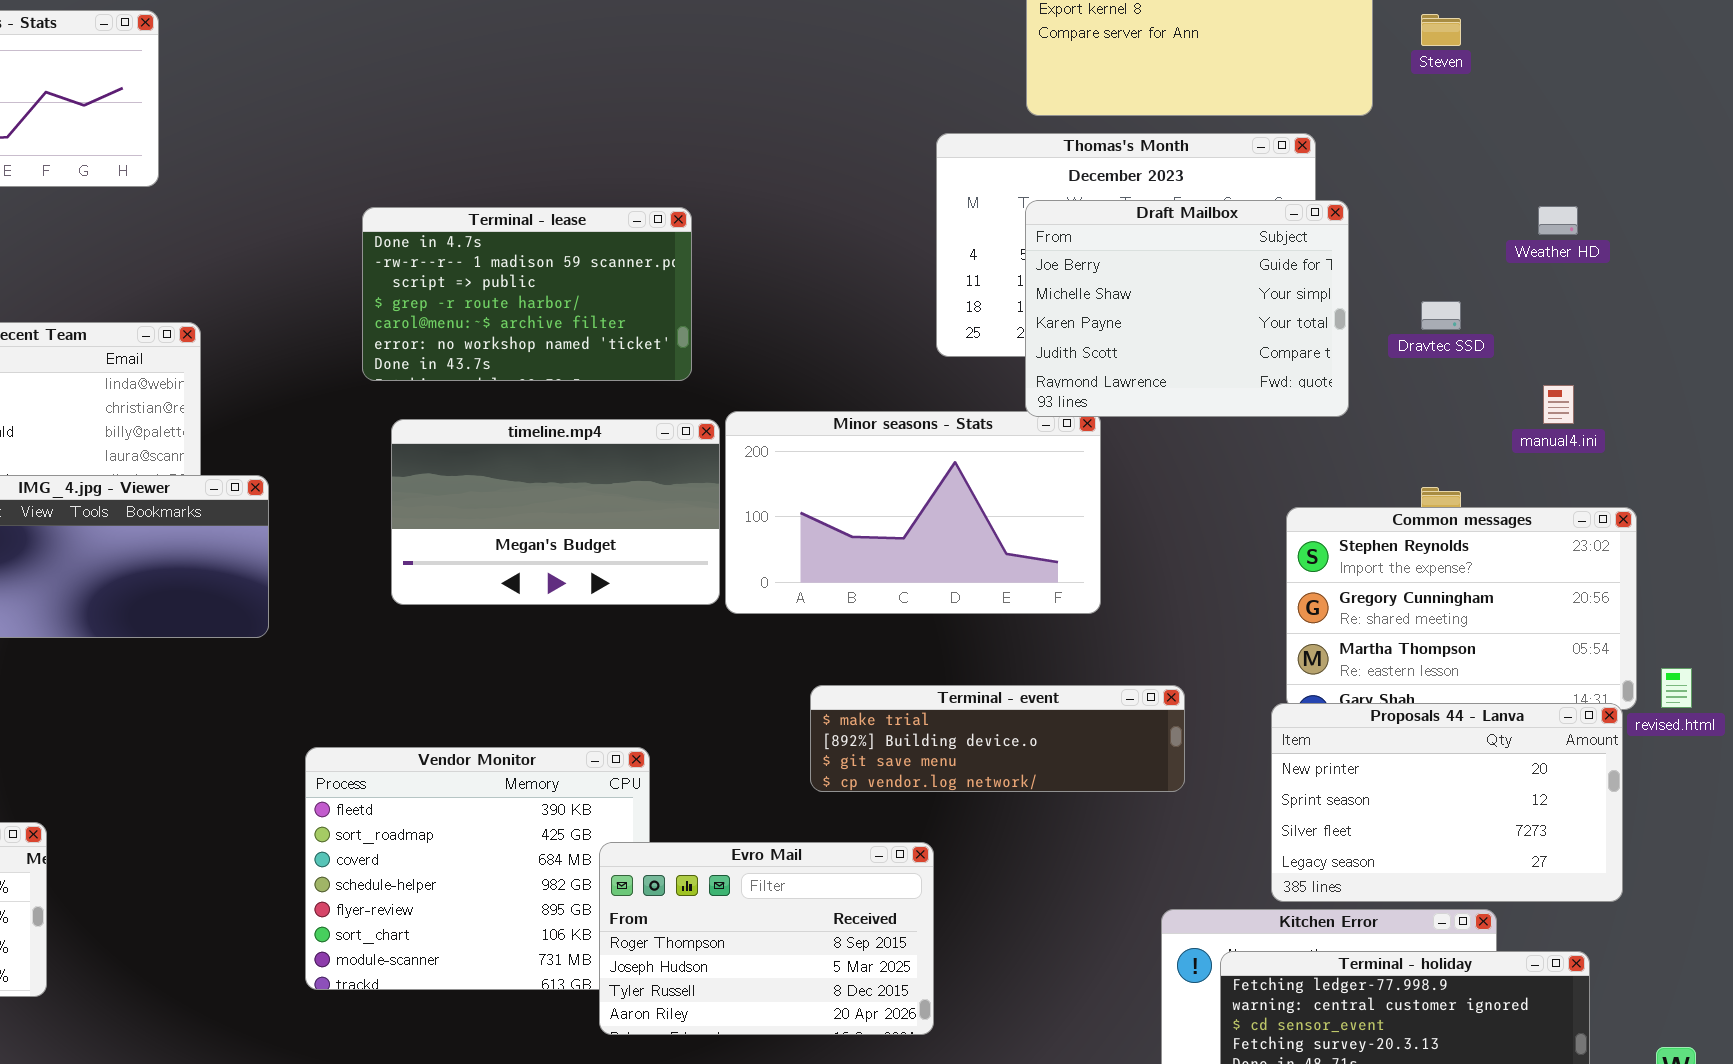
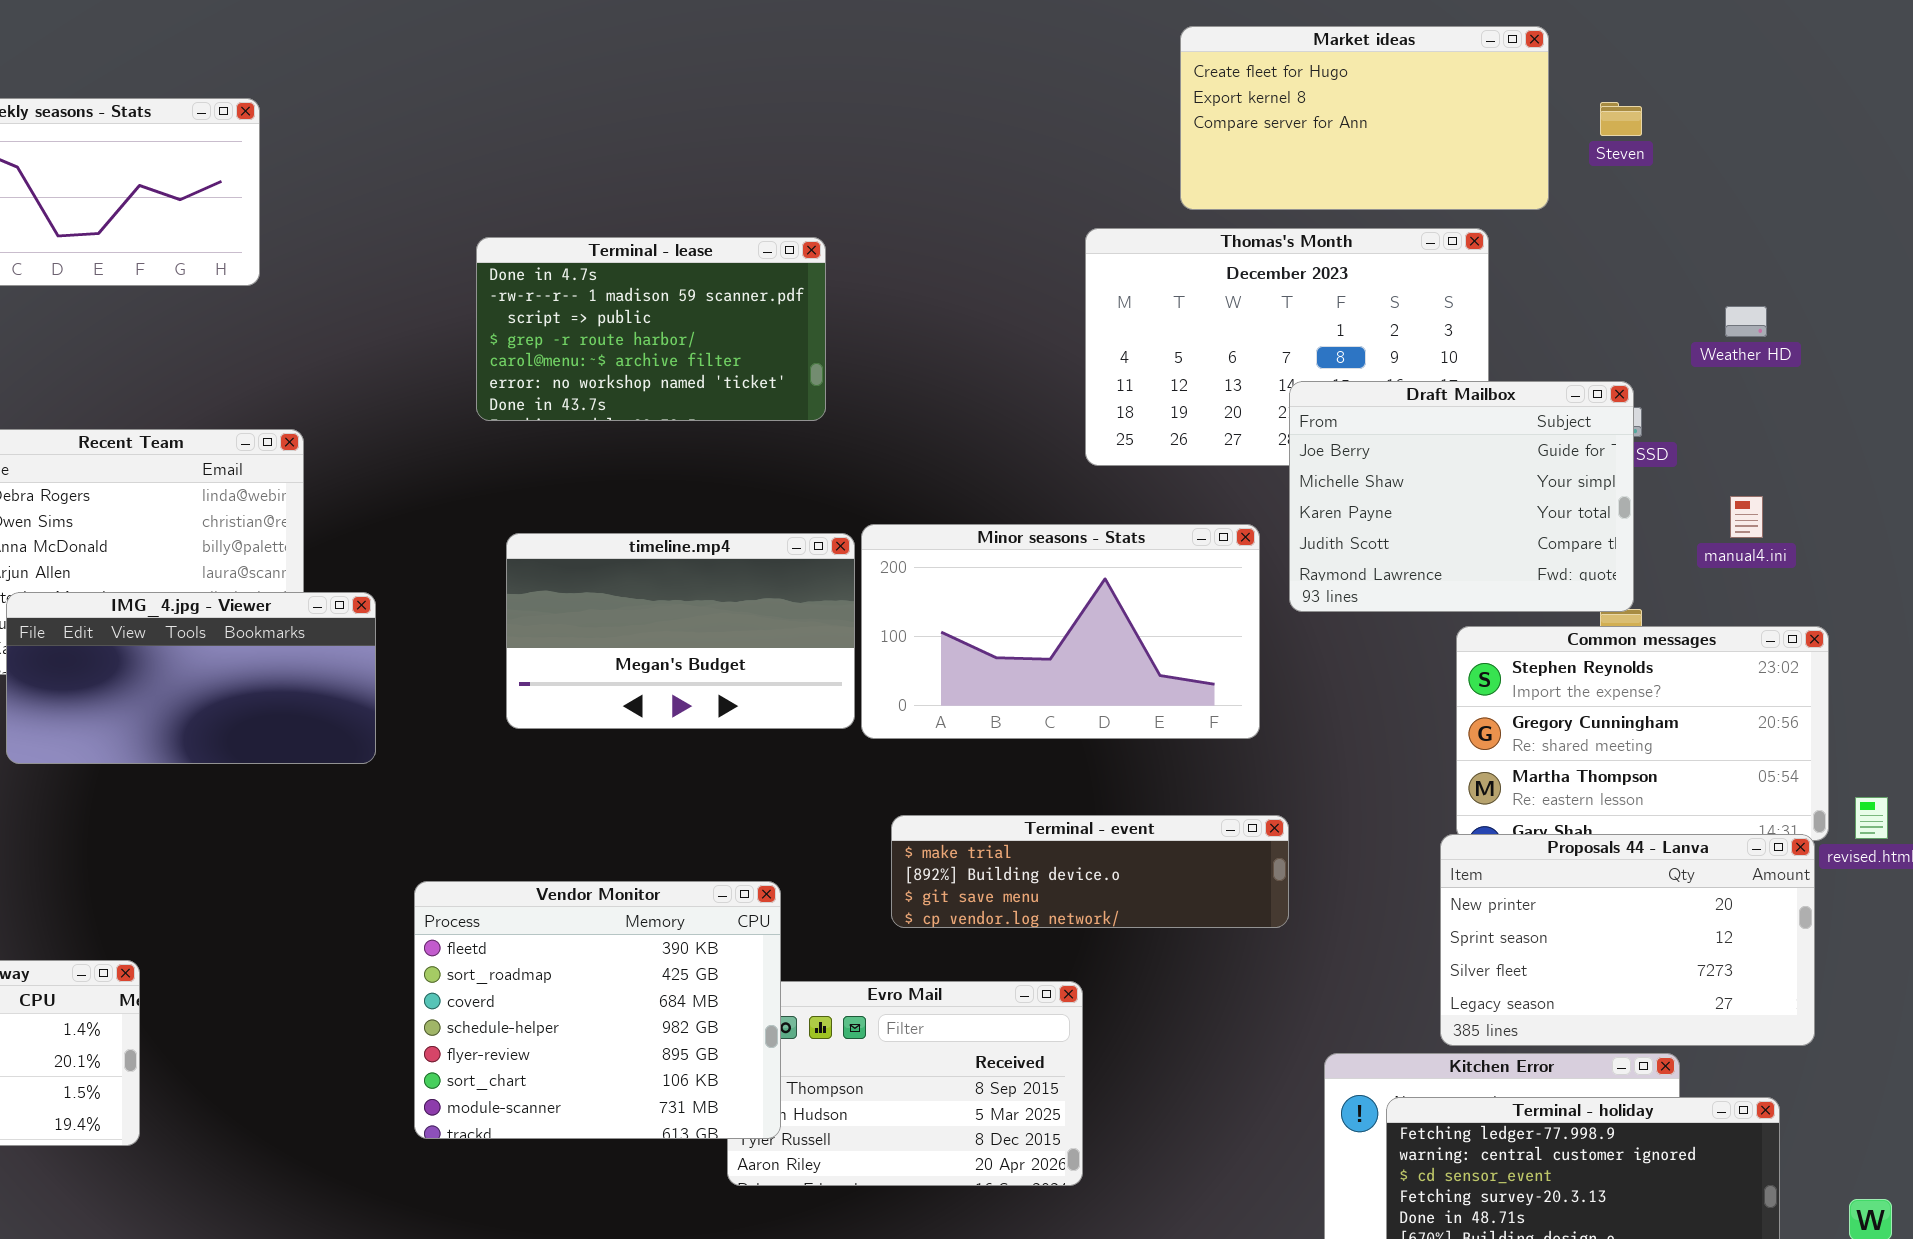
Draft Mailbox: [1025,200,1349,417] -> [1289,381,1634,612], moved
Terminal - lease: [362,207,692,381] -> [476,237,826,421], moved
Terminal - event: [810,685,1185,792] -> [891,815,1289,928], moved
Vendor Monitor: [305,747,650,990] -> [414,881,781,1139], raised

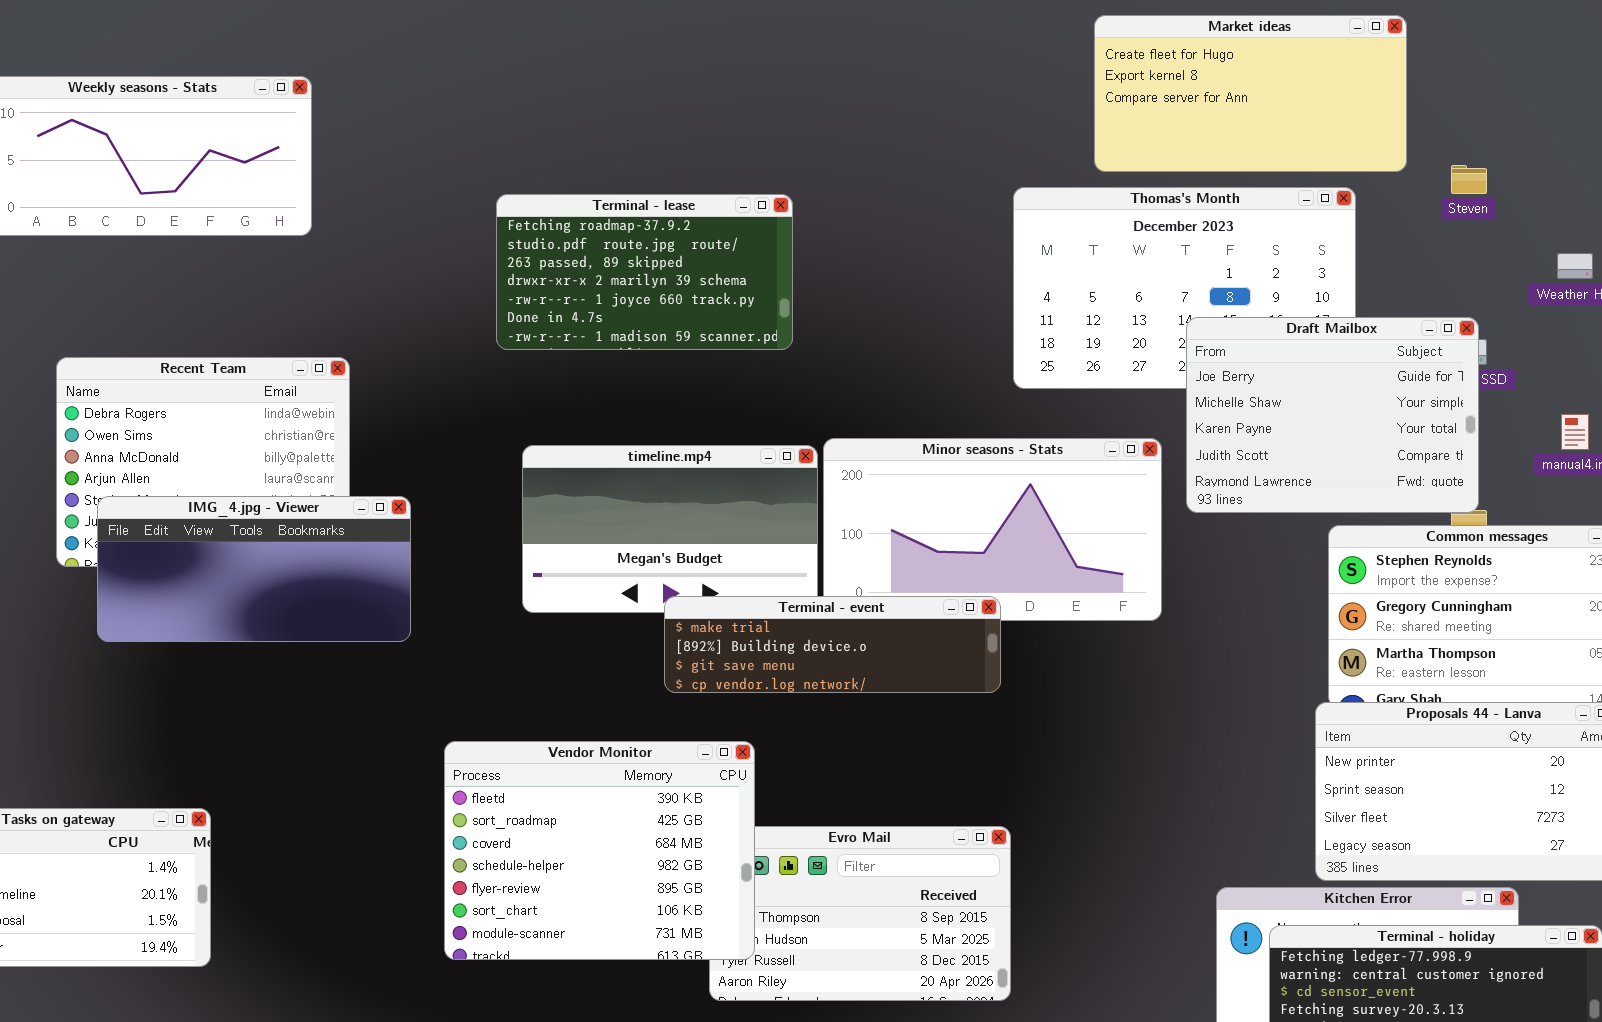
Steven: [1600,102,1642,136] -> [1451,165,1487,194], moved
Terminal - lease: [476,237,826,421] -> [496,194,793,350], scrolled up 5 rows
Terminal - event: [891,815,1289,928] -> [664,596,1001,693], moved

